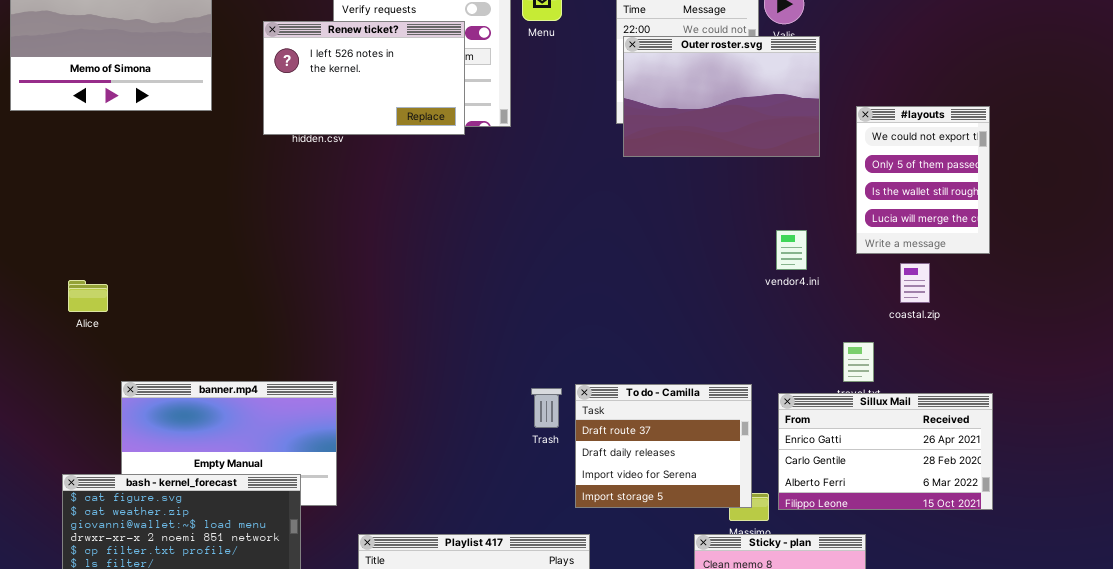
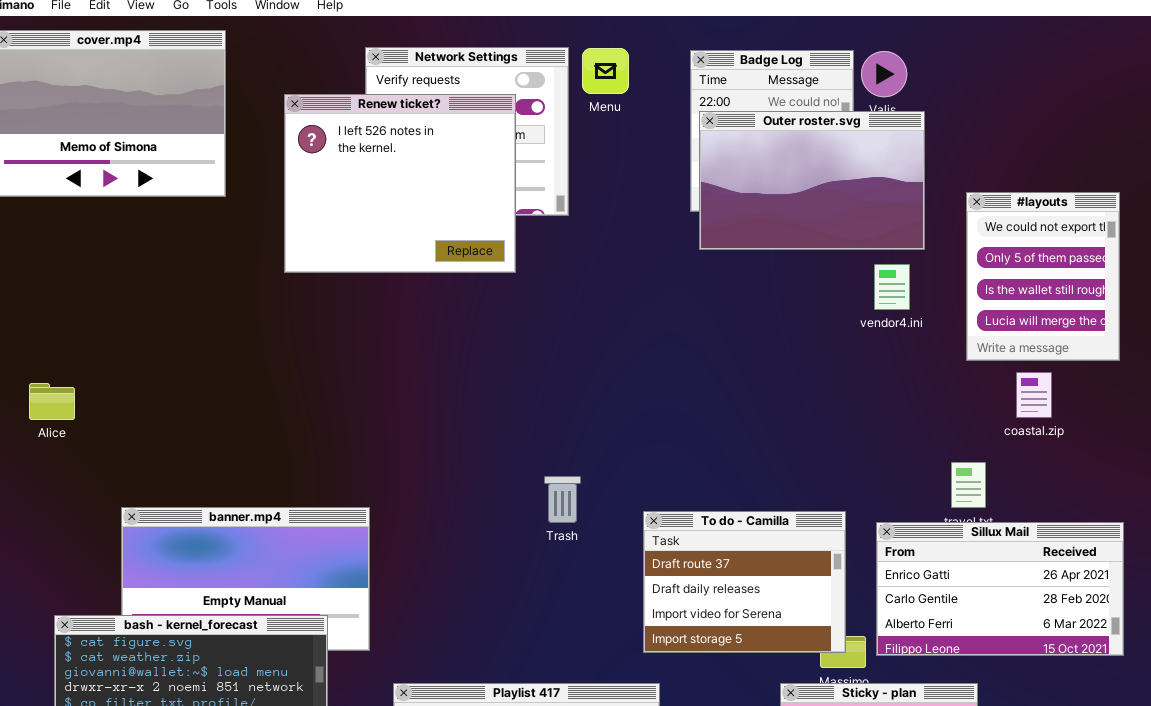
Renew ticket?: [263,21,465,135] -> [284,94,516,273], resized
vendor4.ini: [776,230,807,270] -> [874,264,910,310], moved
Alice: [68,280,108,312] -> [29,383,75,420], moved
Trash: [531,388,562,428] -> [544,476,581,523], moved

